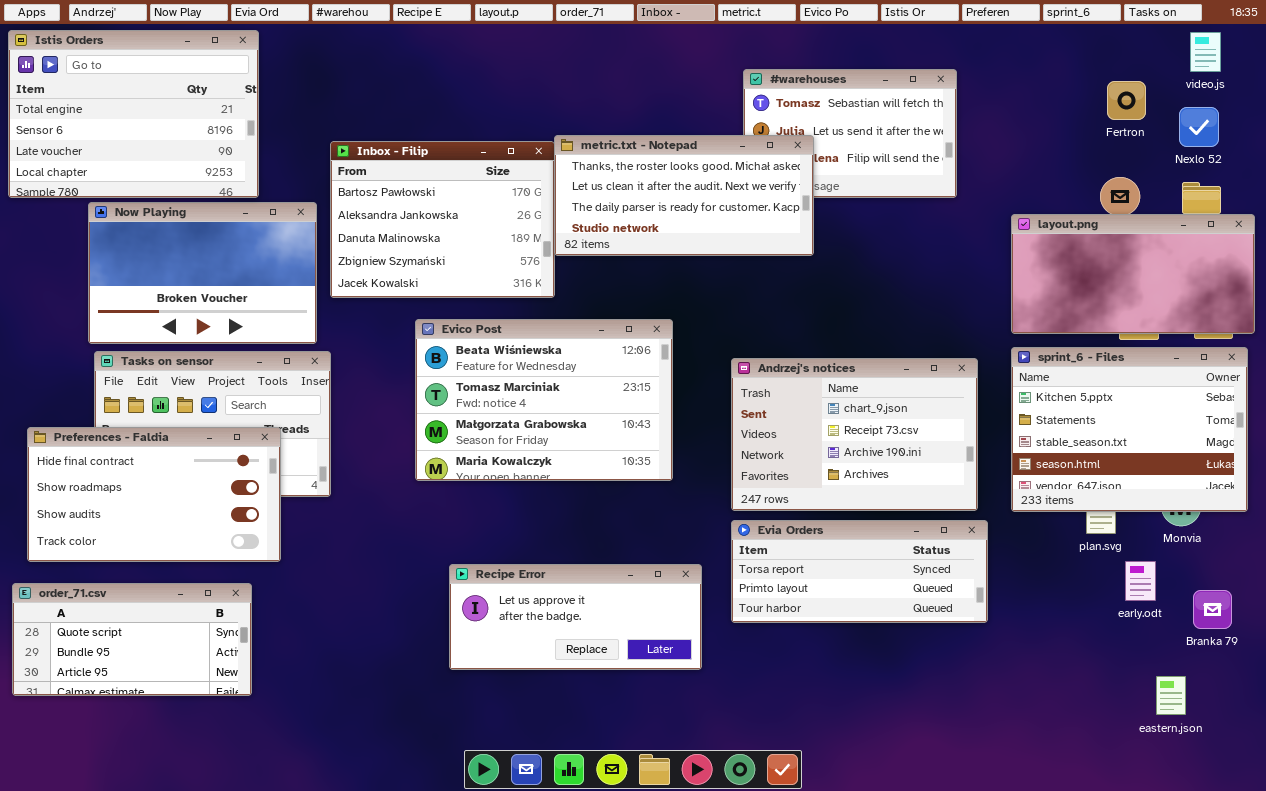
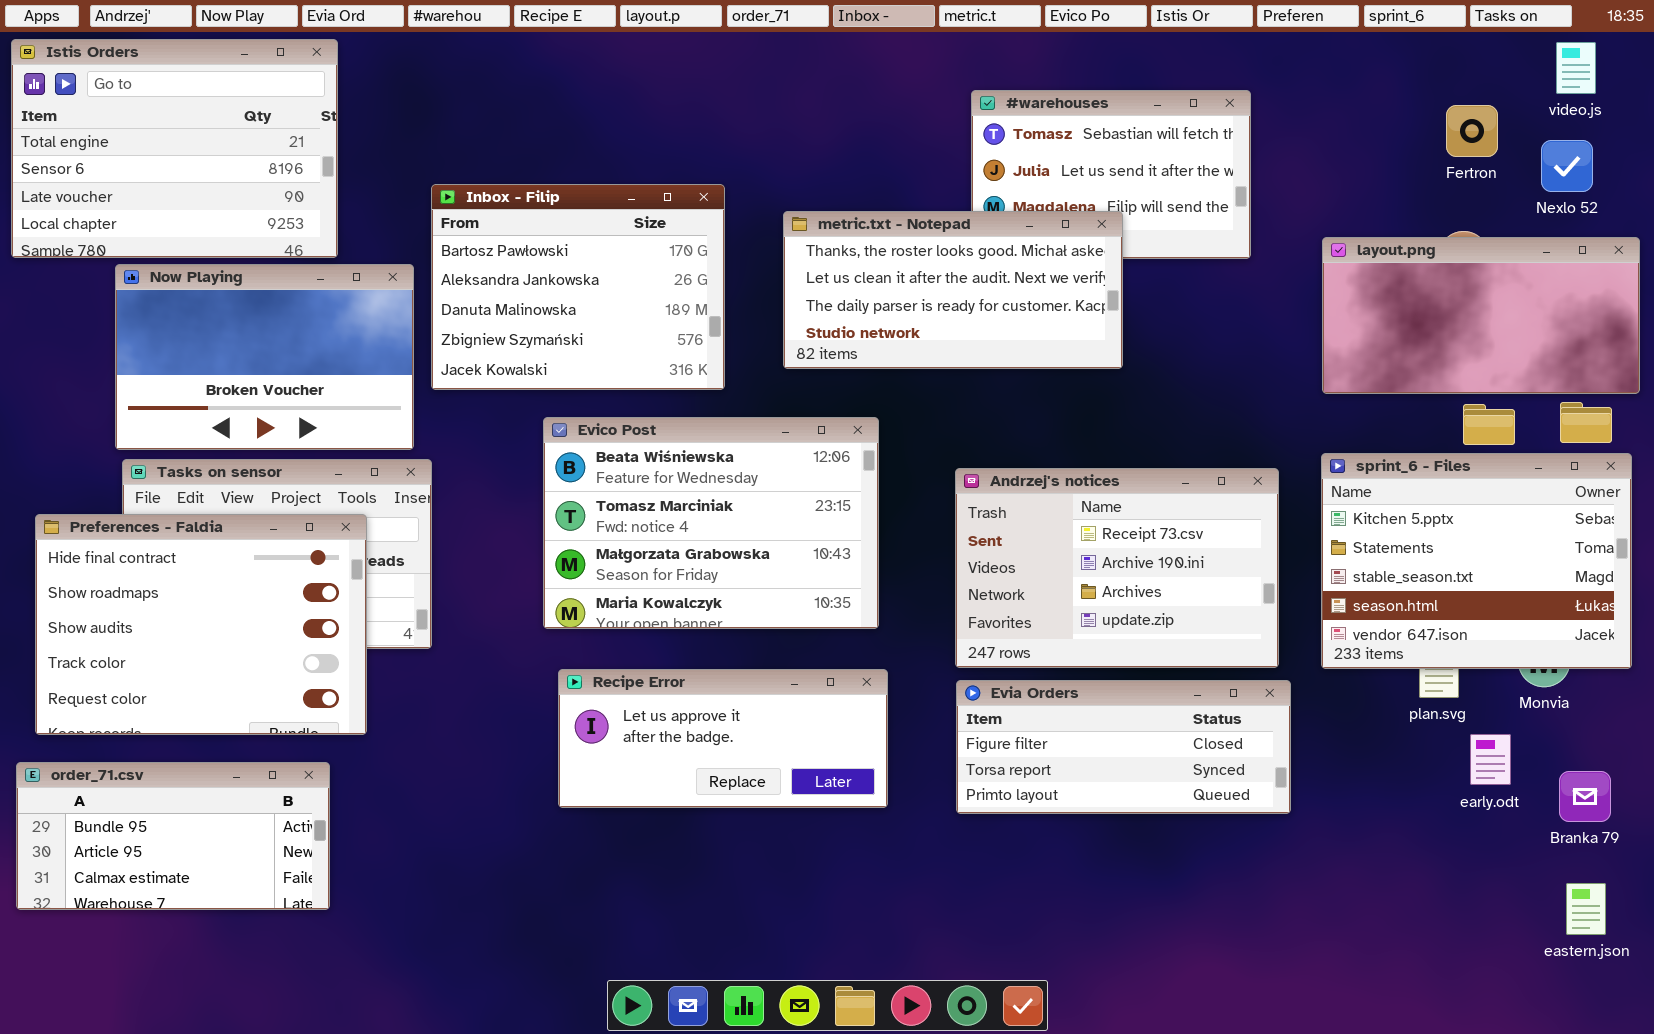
metric.txt - Notepad: [554,135,814,256] -> [783,211,1123,369], moved
layout.png: [1011,214,1255,334] -> [1322,237,1640,394], moved
Andrzej's notices: [731,358,978,511] -> [955,468,1279,668], scrolled down 1 row
Preferences - Faldia: [27,427,281,562] -> [35,514,367,735], resized
Evia Orders: [731,520,988,623] -> [956,680,1291,814], scrolled up 1 row
Recipe Error: [449,564,702,670] -> [558,669,888,808], moved
order_71.csv: [12,583,252,696] -> [16,762,330,910], scrolled down 1 row
eastern.json: [1156,676,1186,715] -> [1566,883,1606,935], moved

